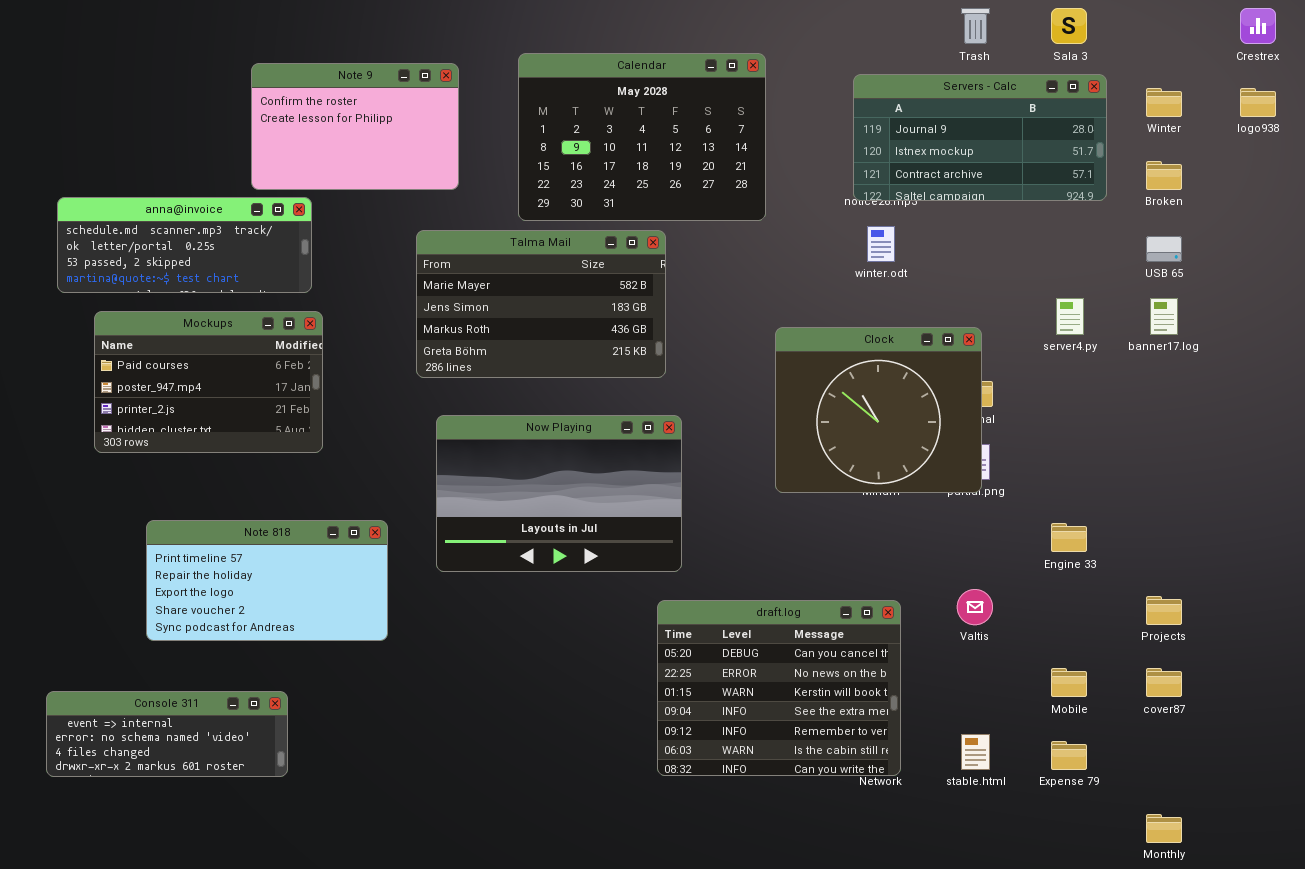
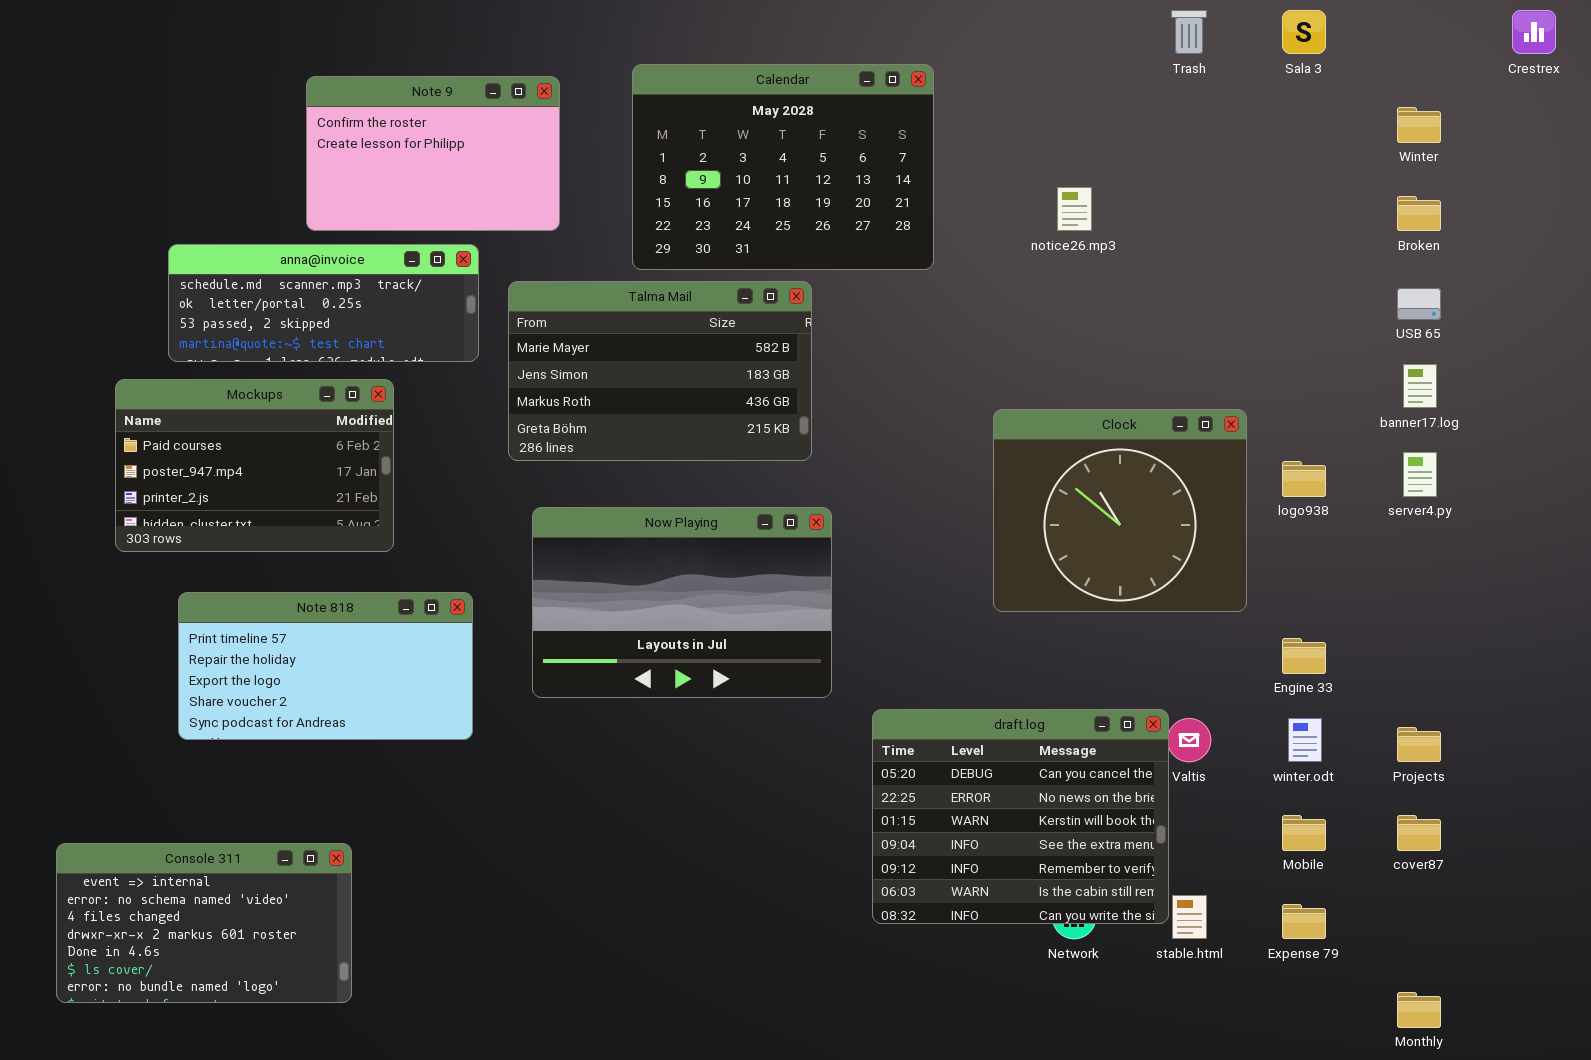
Servers - Calc: [853,74,1107,201] -> none, closed
logo938: [1240,88,1276,117] -> [1282,461,1326,497], moved
anna@invoice: [57,197,312,293] -> [168,244,479,362], moved
winter.odt: [867,226,895,262] -> [1288,718,1322,762], moved
server4.py: [1056,298,1084,335] -> [1403,452,1437,497], moved
Clock: [775,327,982,493] -> [993,409,1247,612], moved
Note 818: [146,520,388,641] -> [178,592,473,740], moved
draft.log: [657,600,901,776] -> [872,709,1169,924], moved
Console 311: [46,691,288,777] -> [56,843,352,1003], resized

